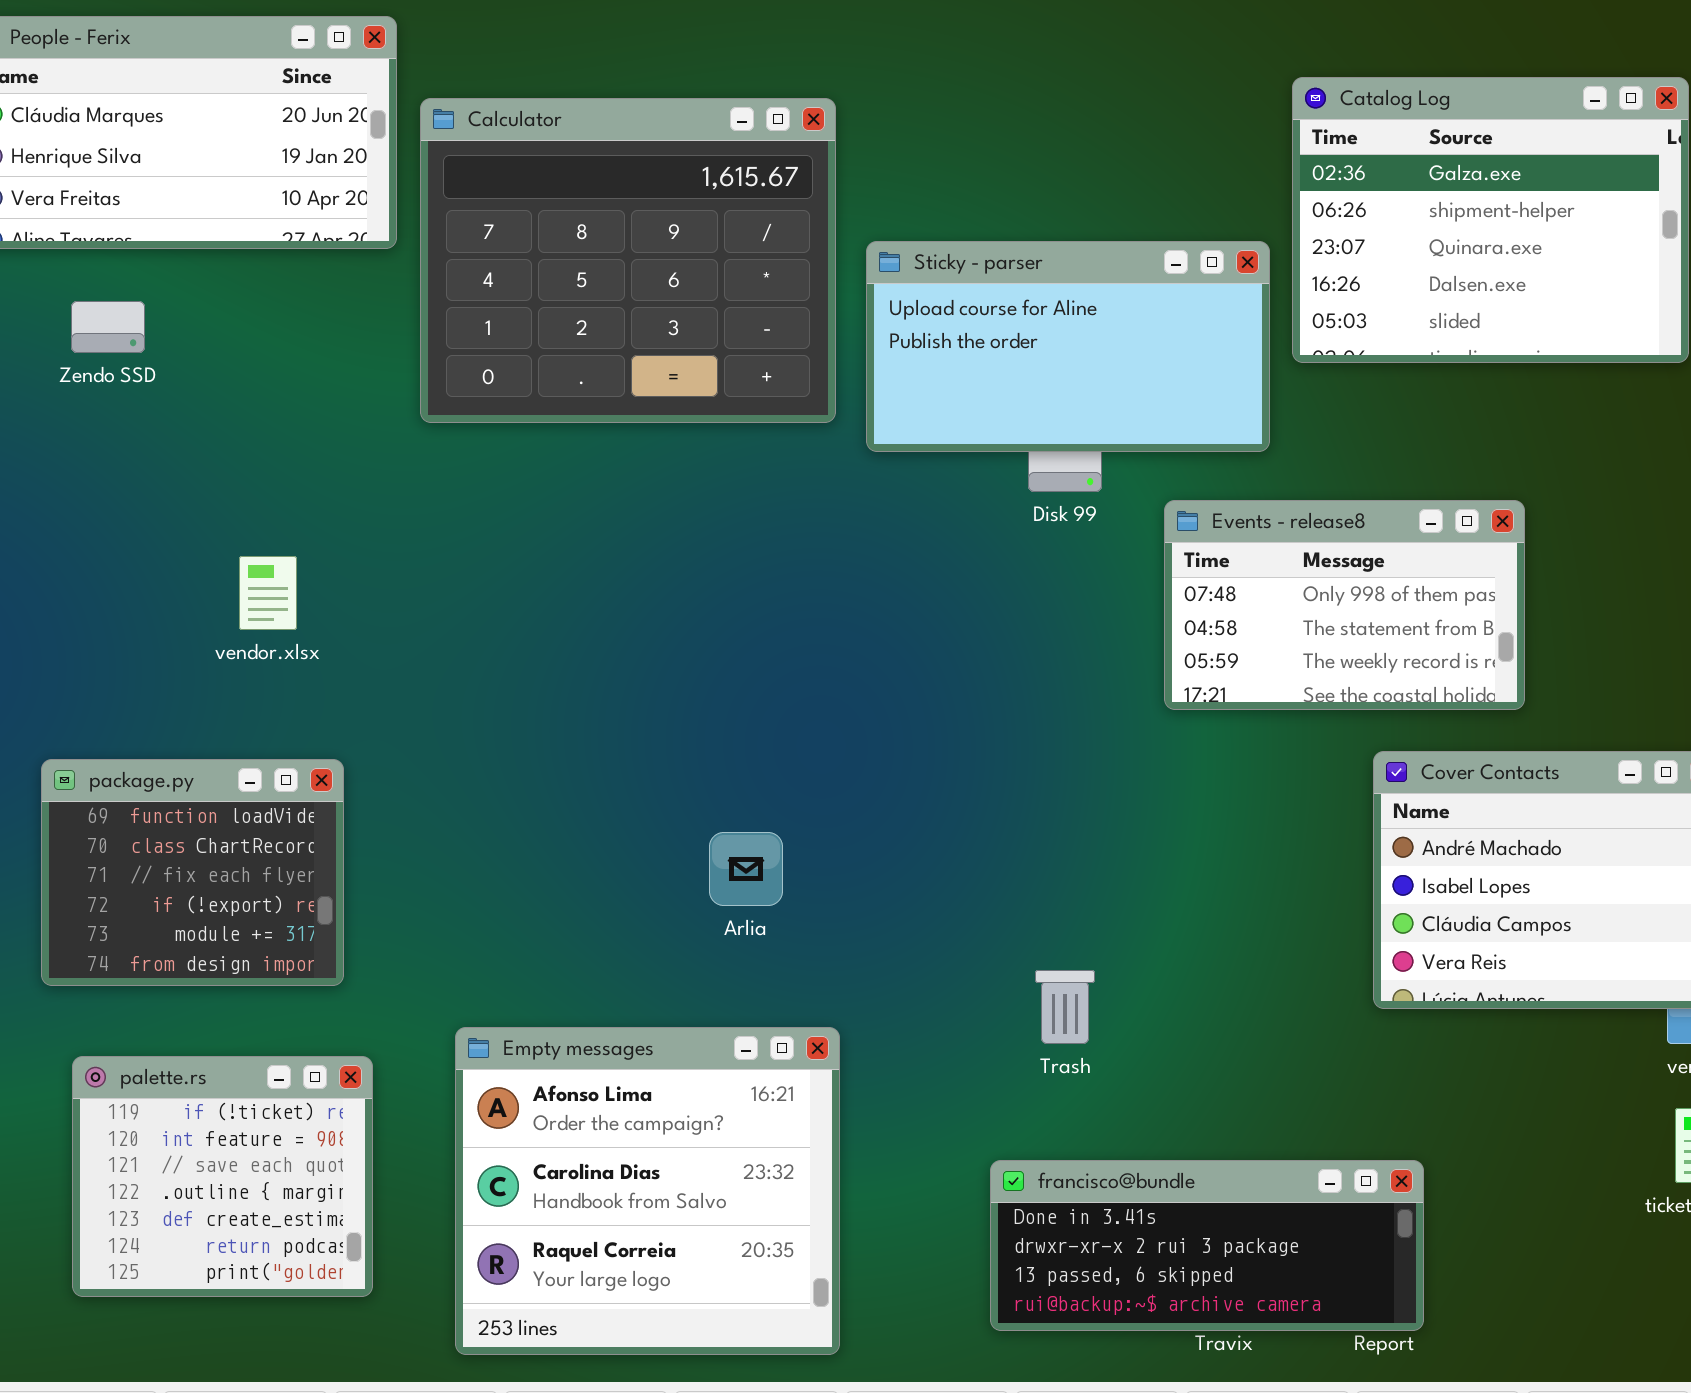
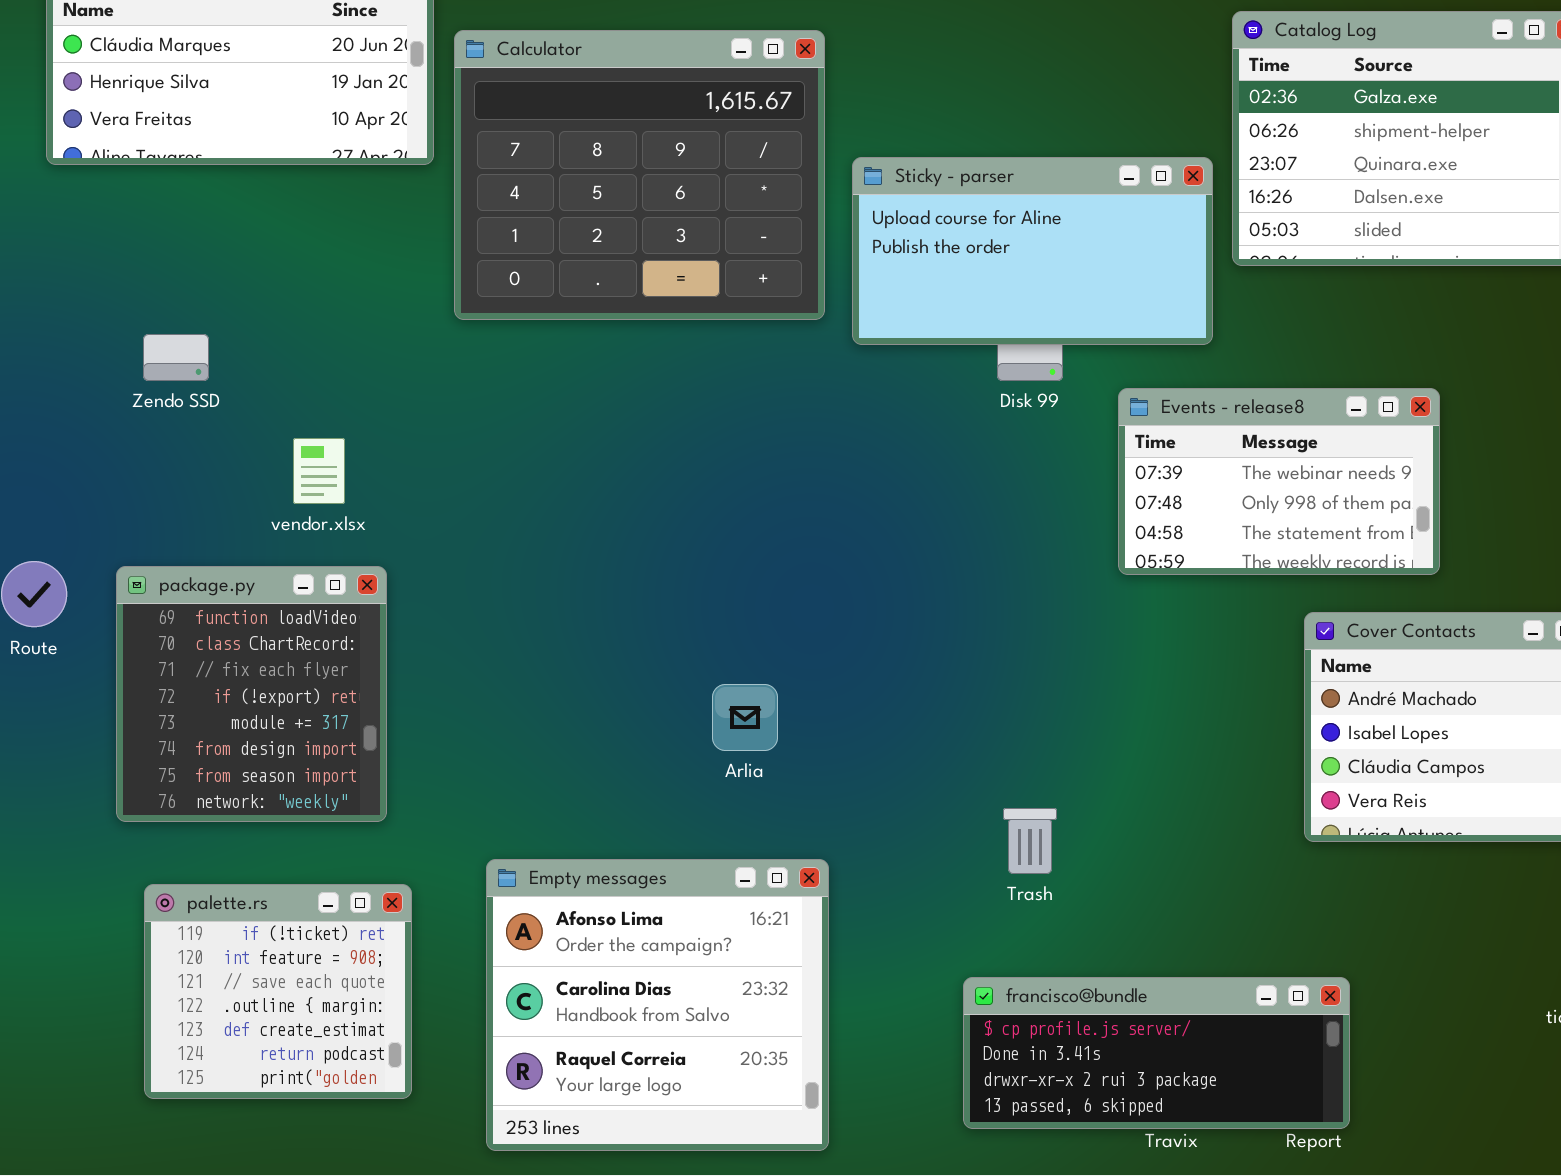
Zendo SSD: [71,301,145,353] -> [143,334,209,381], moved
Events - release8: [1164,500,1525,710] -> [1118,388,1440,575], scrolled up 1 row
package.py: [41,759,344,986] -> [116,566,387,822], resized
francisco@bundle: [990,1160,1424,1331] -> [963,977,1350,1129], scrolled up 1 row

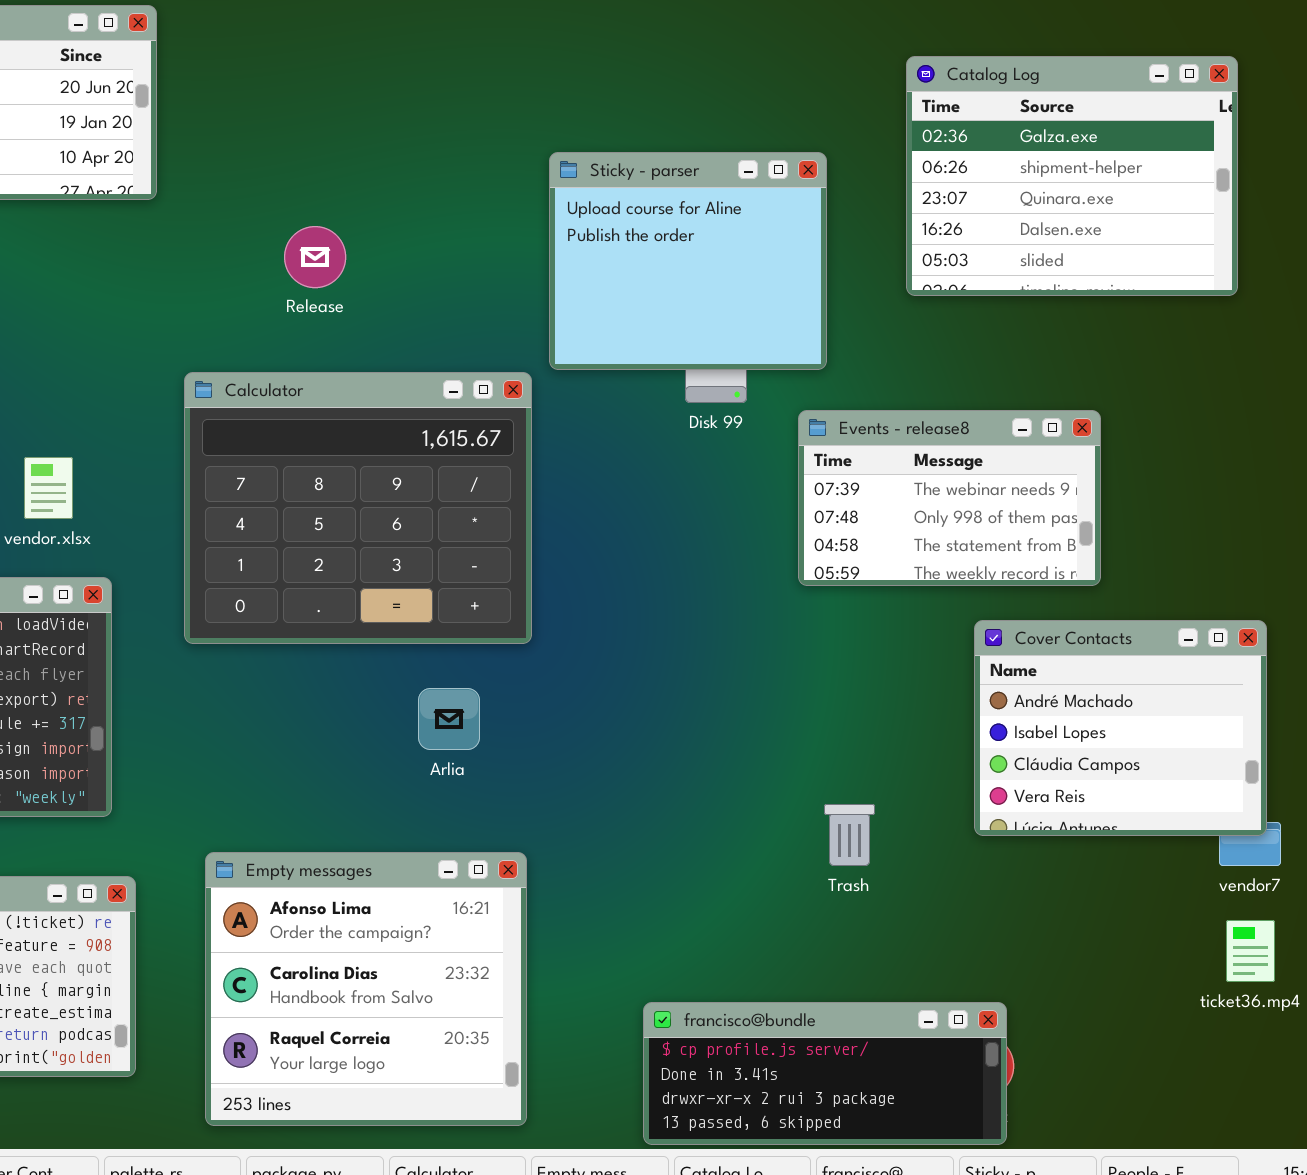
Calculator: [454,30,825,320] -> [184,372,532,644], moved
Sticky - parser: [852,157,1213,345] -> [549,152,827,370], resized
Trash: [1003,808,1057,874] -> [824,804,875,866], moved
francisco@bundle: [963,977,1350,1129] -> [643,1002,1007,1145], moved

